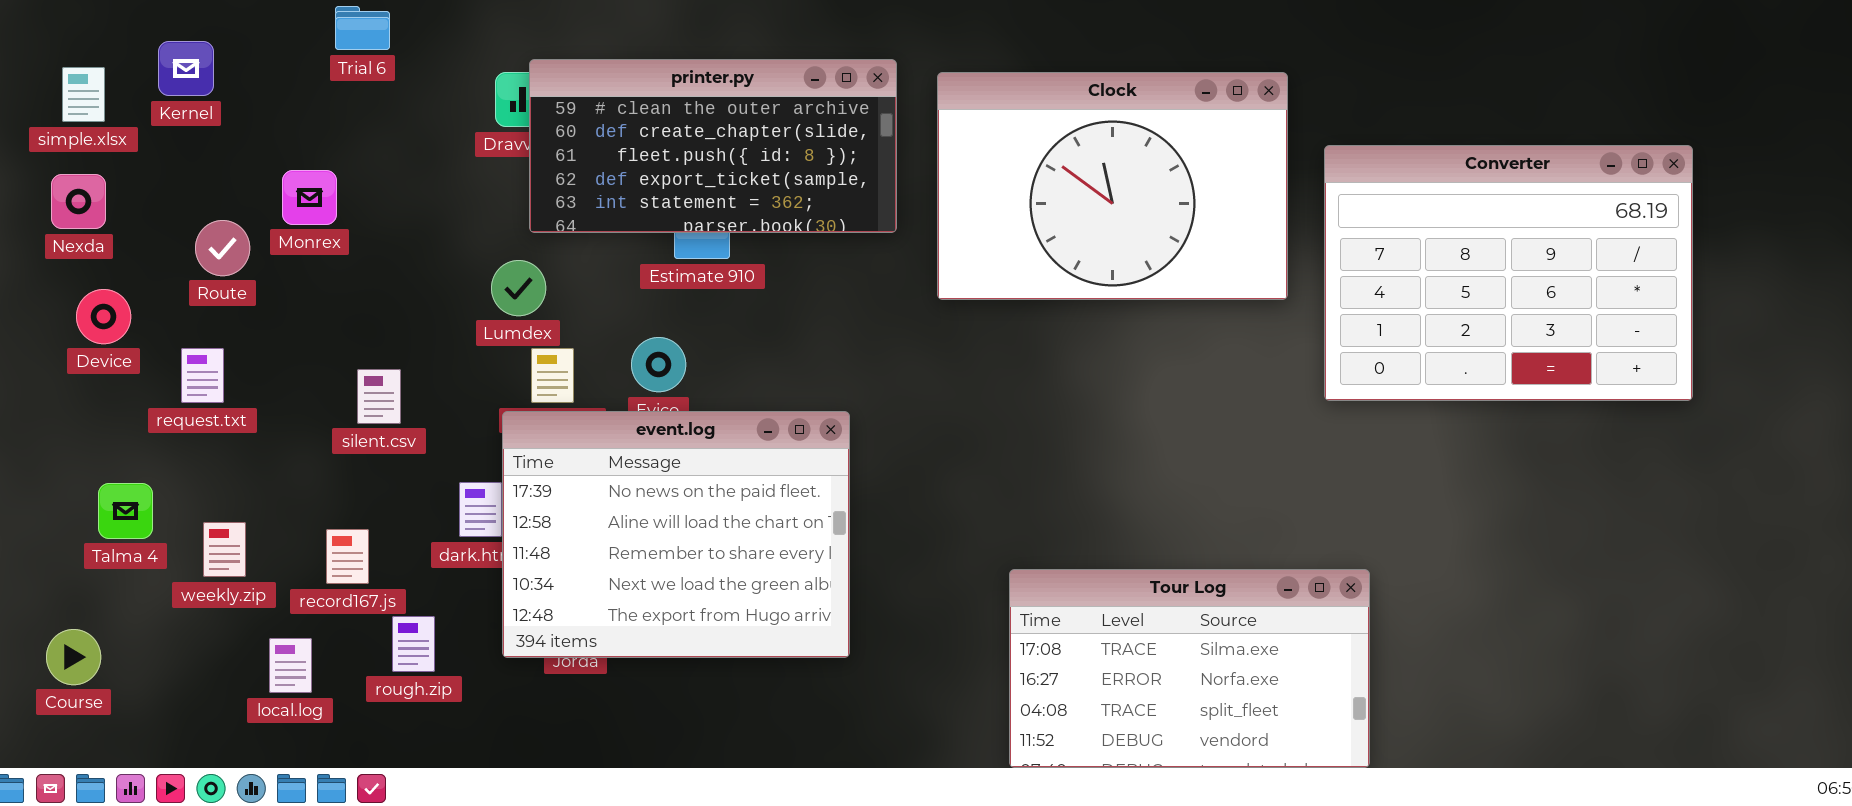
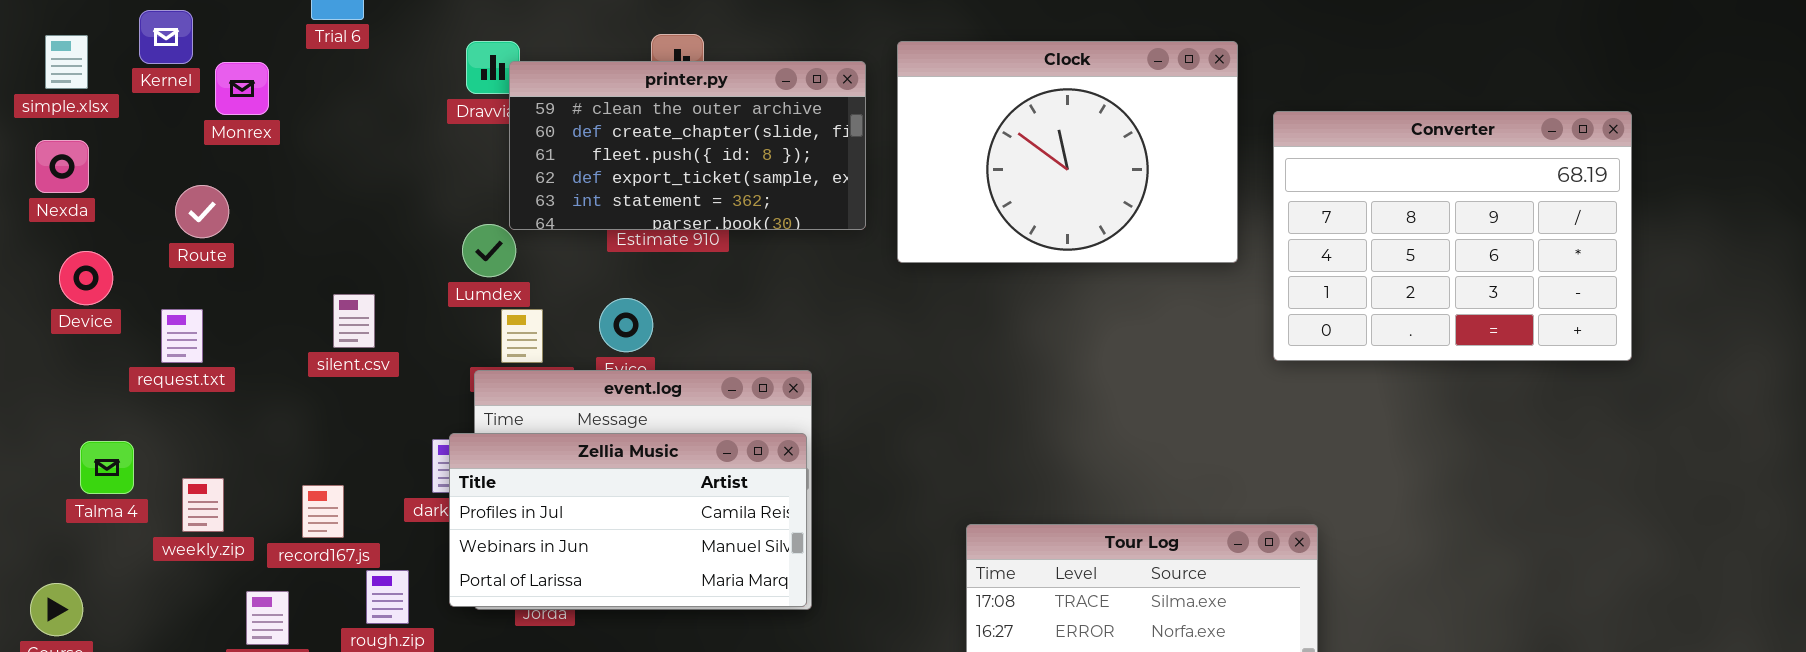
printer.py: [529,59,897,233] -> [509,61,866,230], moved
Monrex: [282,170,337,225] -> [215,62,269,115], moved
silent.csv: [357,369,401,424] -> [333,294,375,348], moved
Zellia Music: none -> [449,433,807,607], opened

